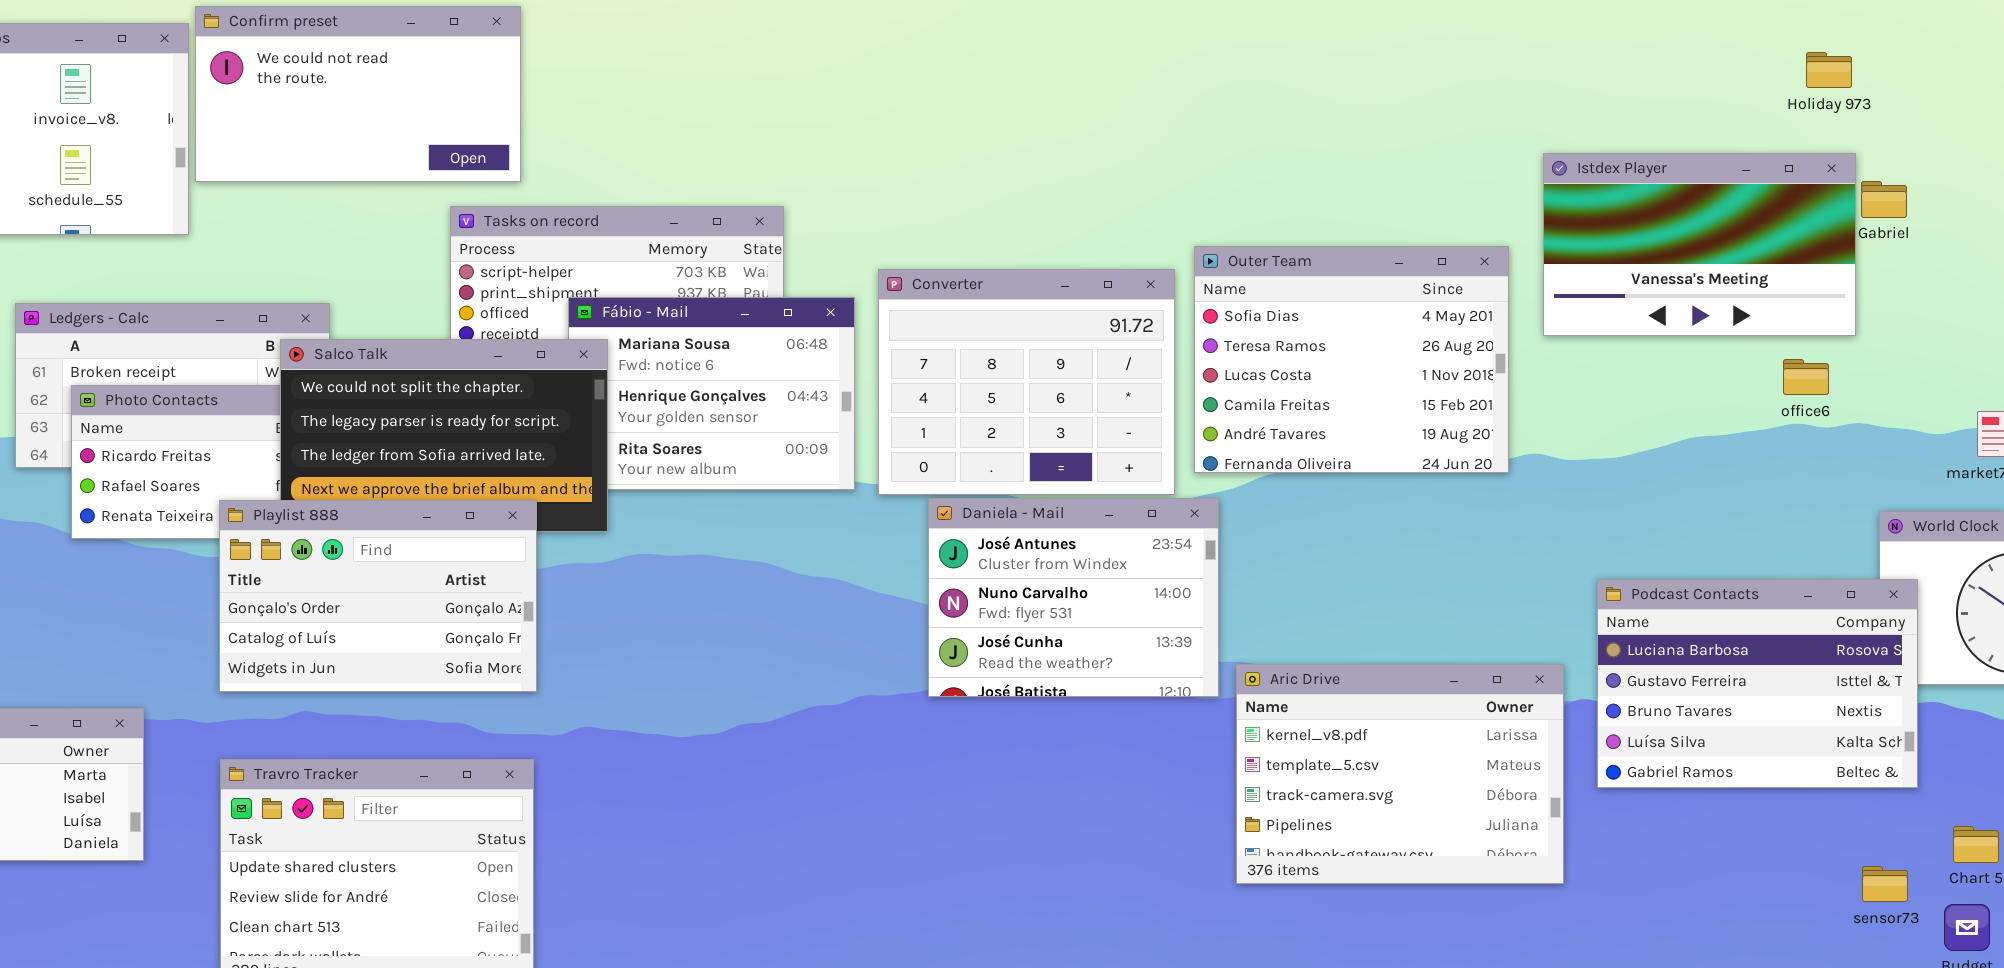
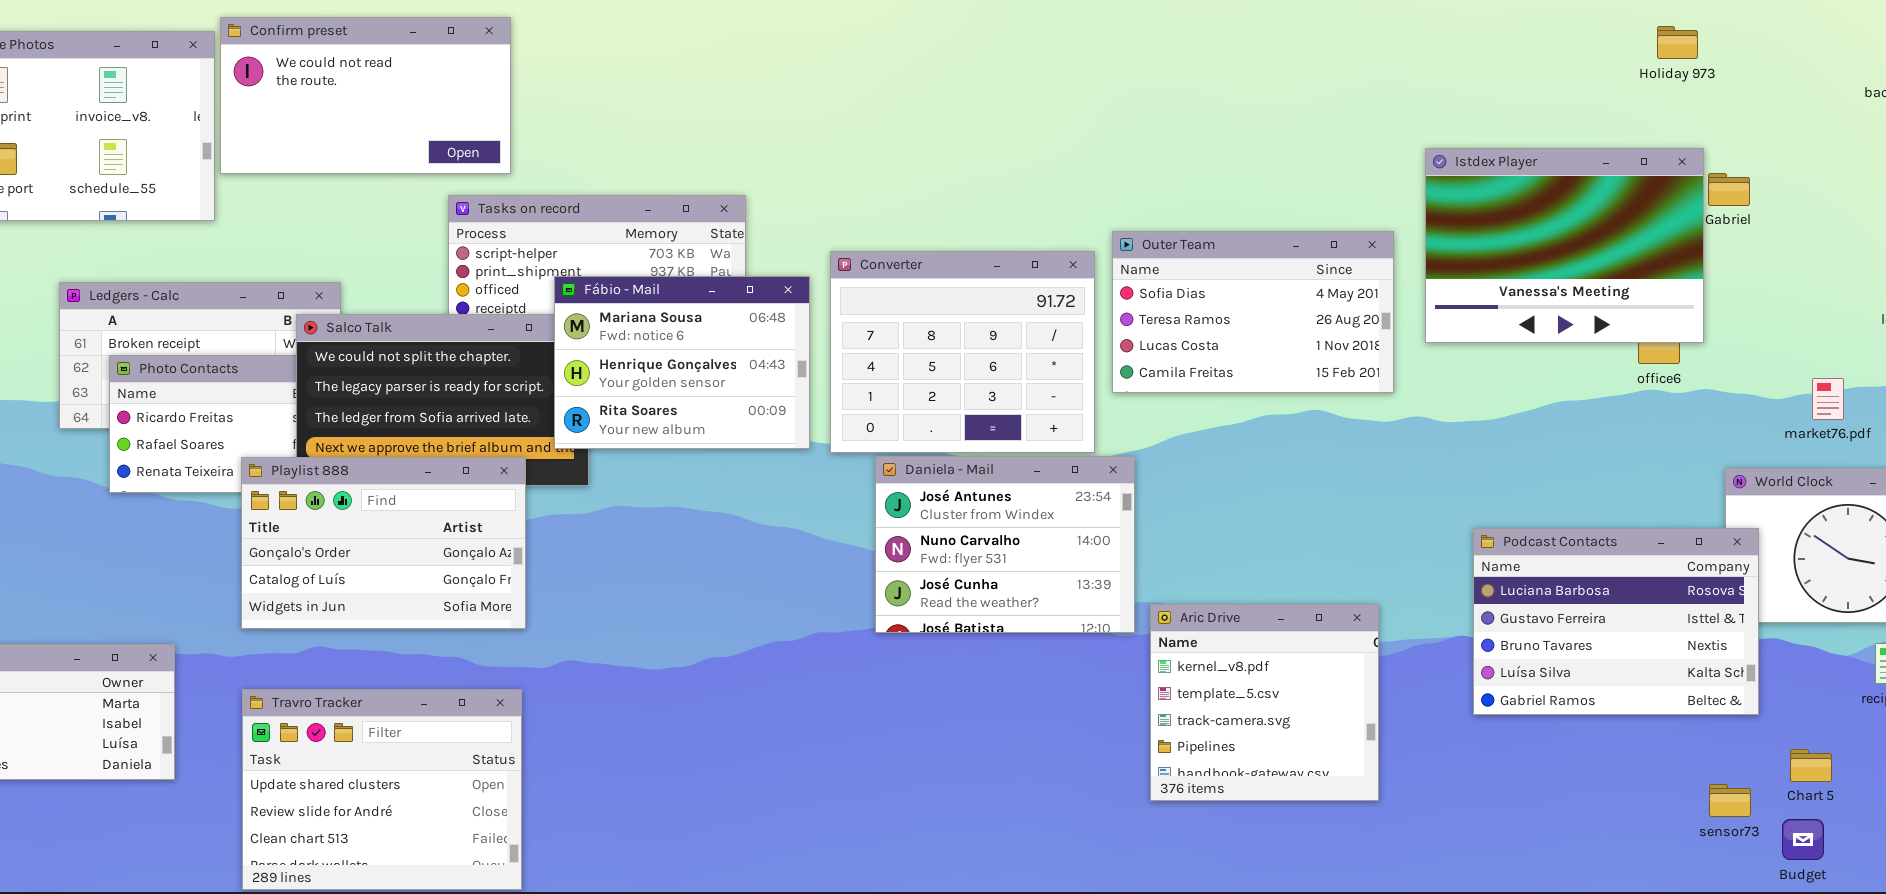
Holiday 973: [1806,52,1852,88] -> [1657,26,1698,59], moved
Istdex Player: [1543,153,1856,336] -> [1425,148,1704,343], resized
Outer Team: [1194,246,1509,473] -> [1112,231,1394,393], resized
Fábio - Mail: [568,297,855,490] -> [554,276,810,449], raised
Aric Drive: [1236,664,1564,884] -> [1150,604,1379,801], resized

